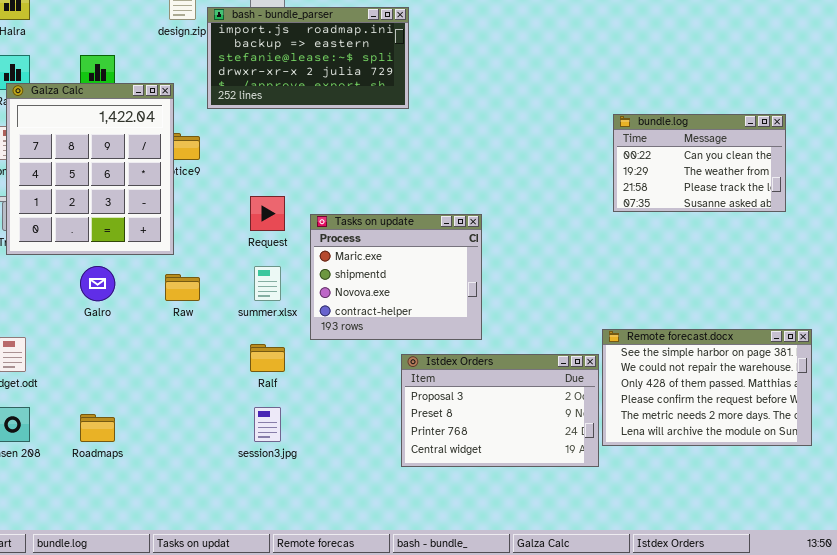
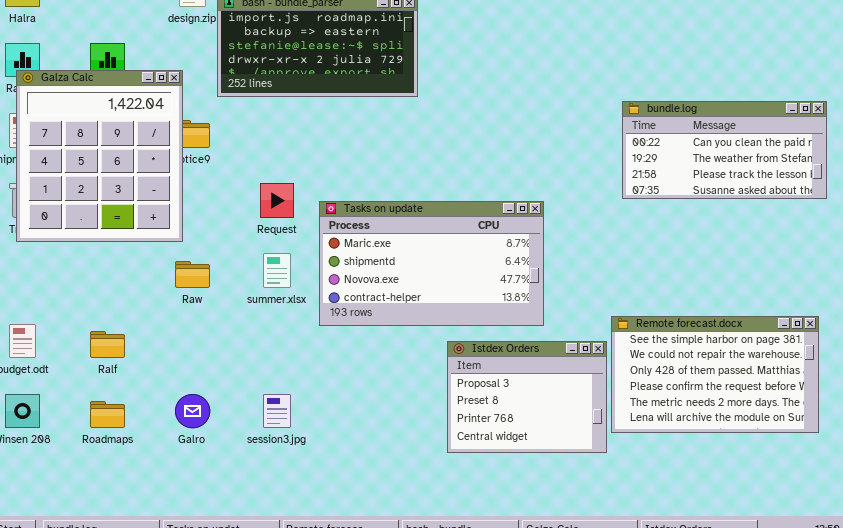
bundle.log: [613,114,786,212] -> [622,101,827,199], resized
Tasks on update: [310,214,482,340] -> [319,201,544,326], resized
Galro: [80,266,115,301] -> [175,394,210,428], moved
Ralf: [250,344,285,372] -> [90,331,125,358], moved
Istdex Orders: [401,354,599,467] -> [447,341,607,453], resized

